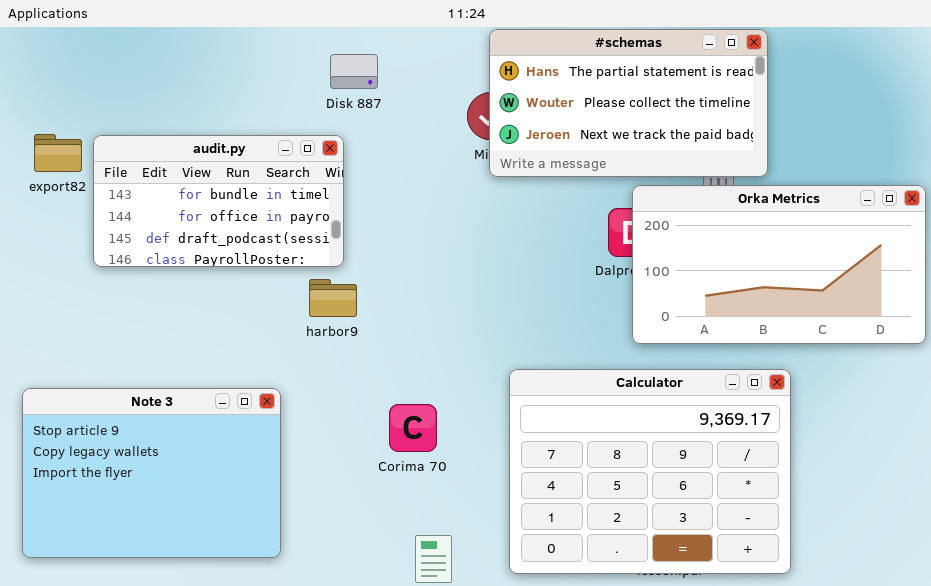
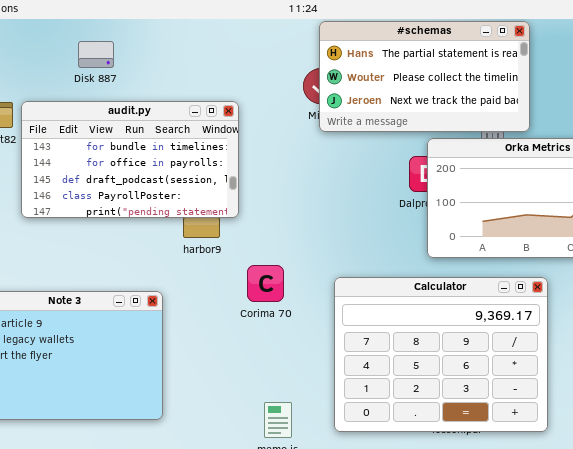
Disk 887: [330,54,378,89] -> [78,41,114,68], moved
audit.py: [93,135,344,267] -> [21,101,239,218], resized
Corima 70: [389,404,437,452] -> [247,265,284,302], moved

